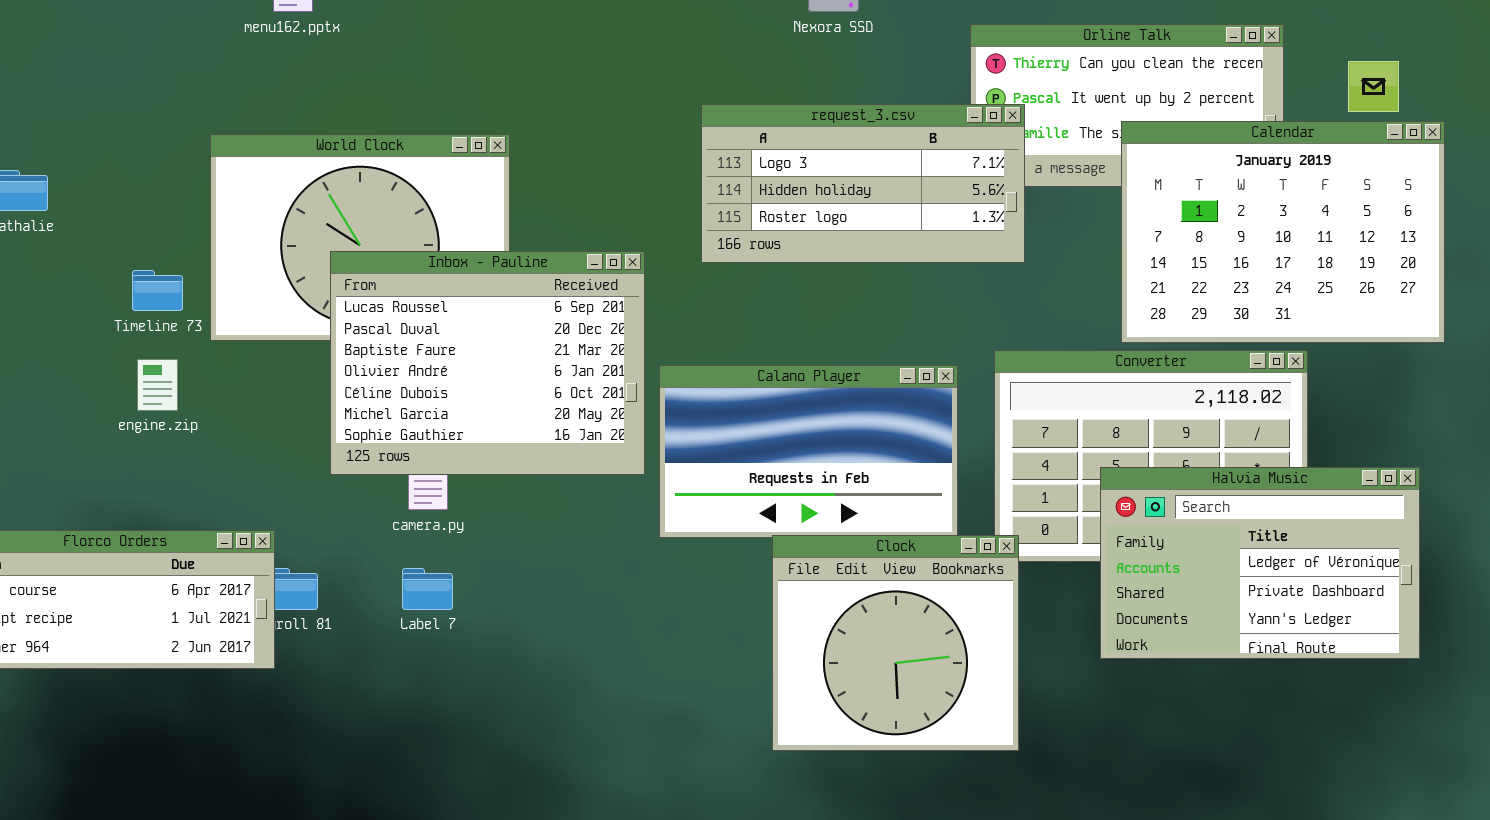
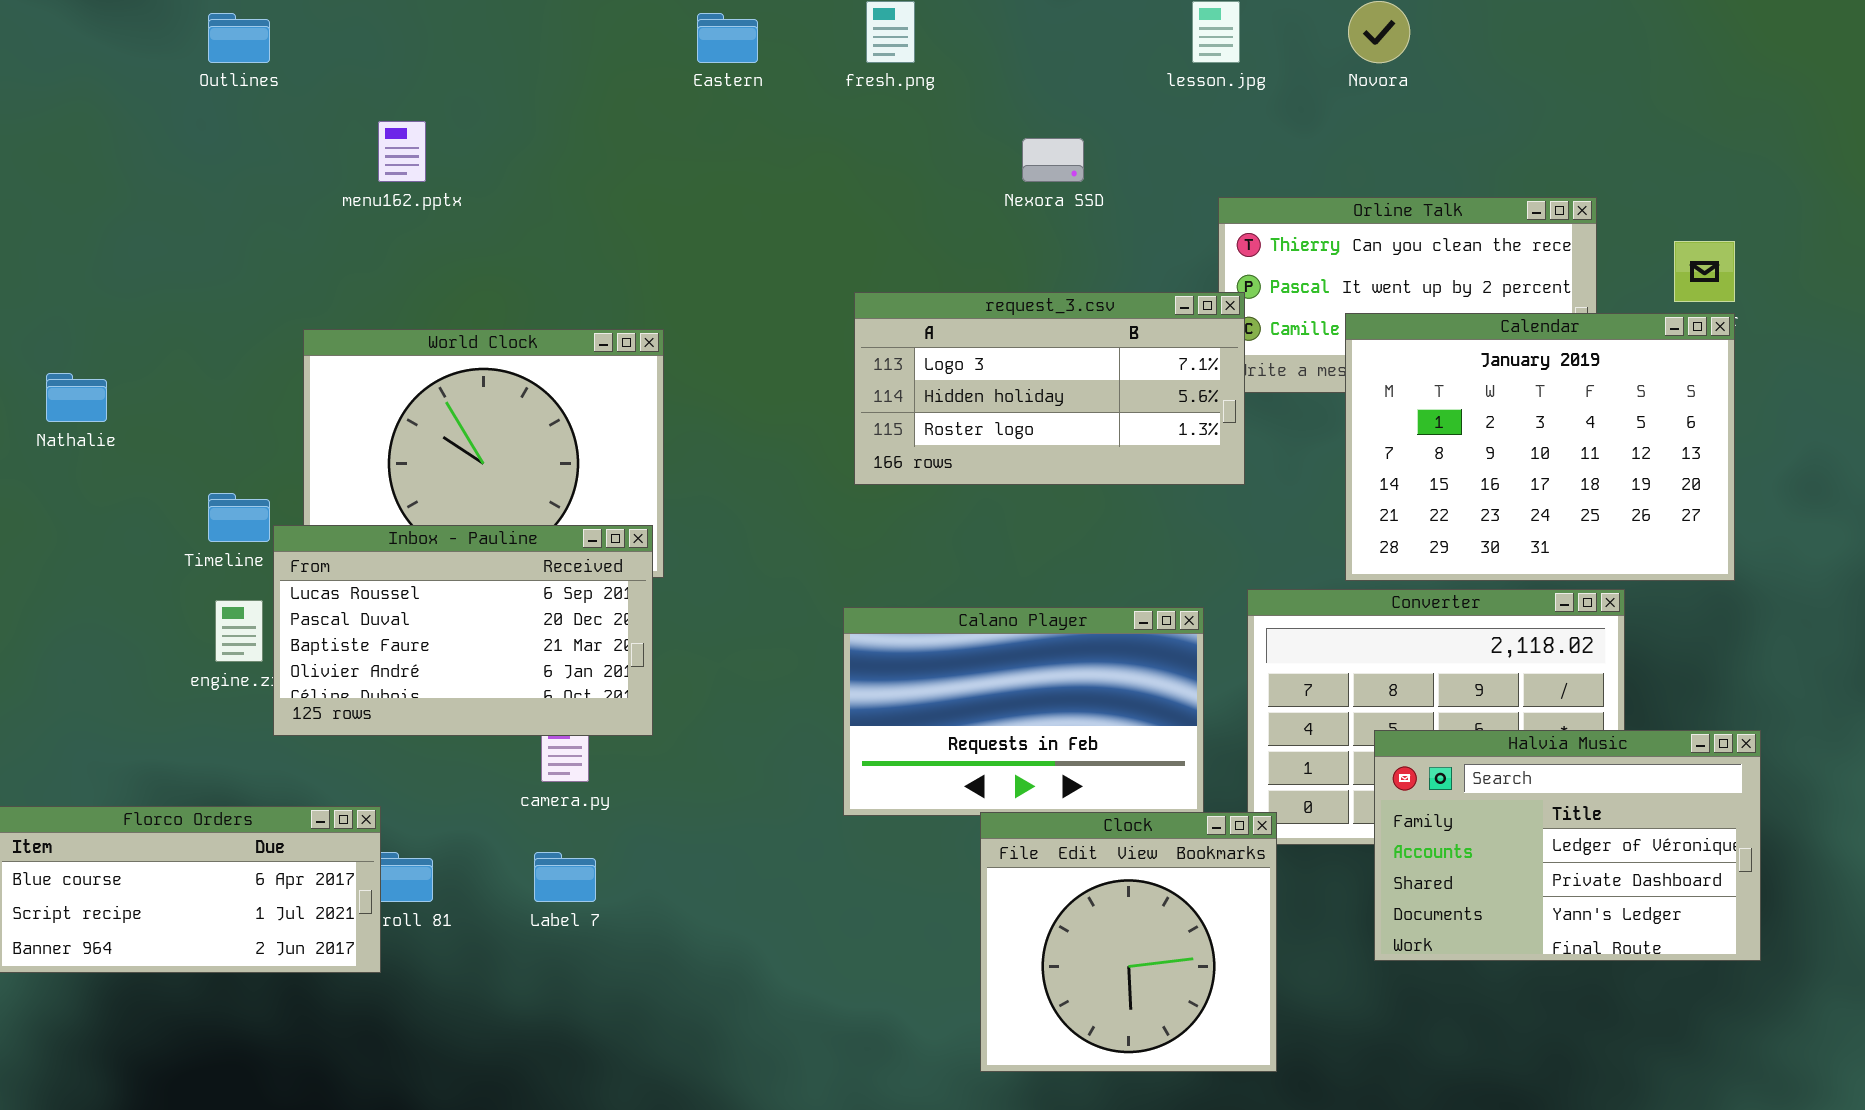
request_3.csv: [701,104,1025,263] -> [854,292,1245,485], moved
Calendar: [1121,121,1445,343] -> [1345,313,1735,581], moved
Inbox - Pauline: [330,251,645,475] -> [273,525,653,736], moved, resized

